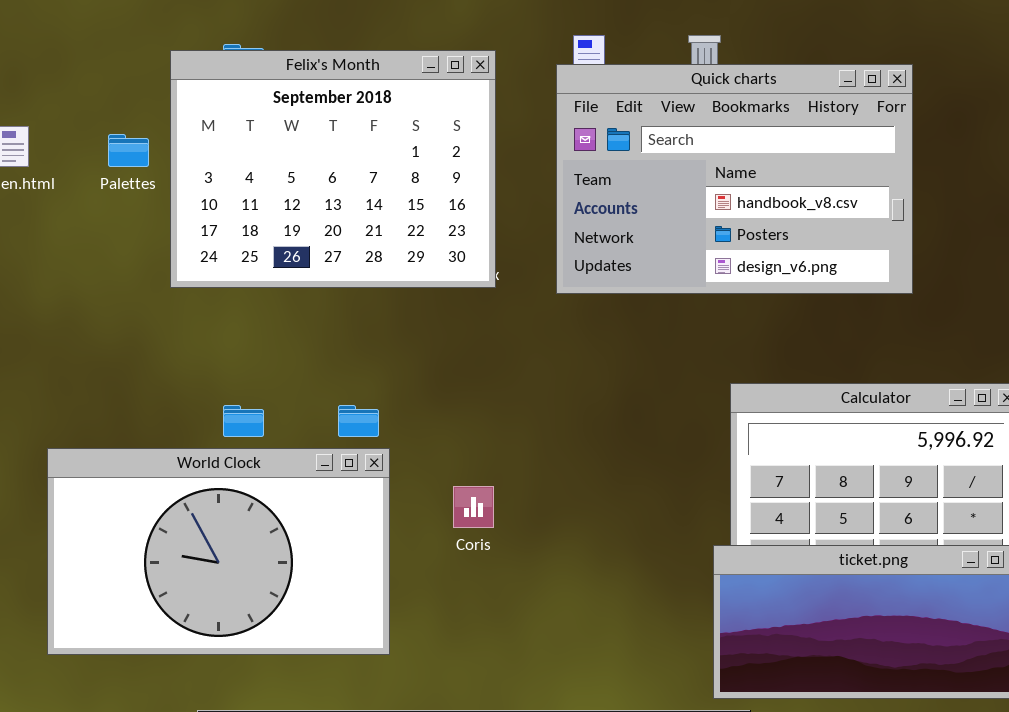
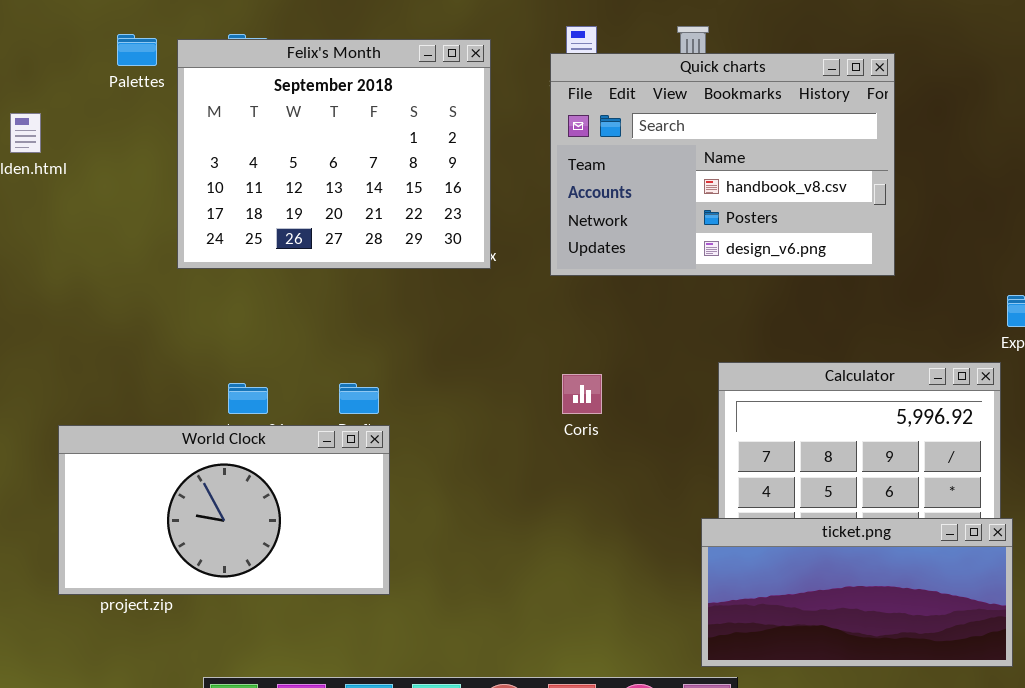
Palettes: [108,134,149,167] -> [117,34,157,66], moved
World Clock: [47,448,390,655] -> [58,425,390,595], resized
Coris: [453,486,494,528] -> [562,374,602,414], moved

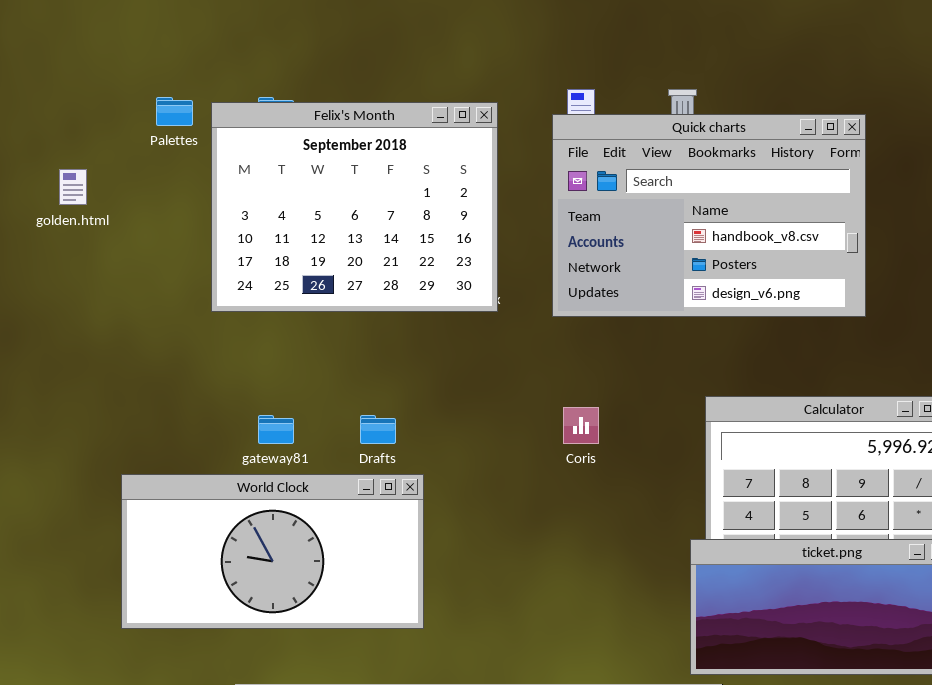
World Clock: [58,425,390,595] -> [121,474,424,629], moved

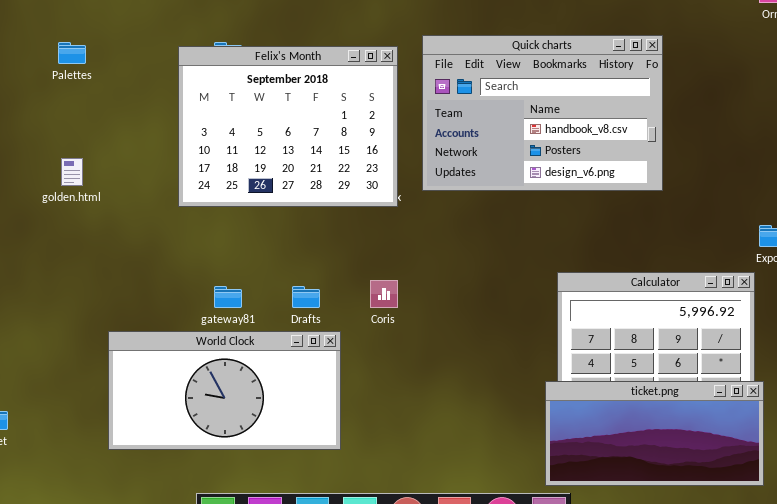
Palettes: [156,97,193,126] -> [58,42,86,64], moved
Quick charts: [552,114,866,317] -> [422,35,663,191], moved
golden.html: [59,169,87,205] -> [61,158,83,186], moved
Coris: [563,407,599,444] -> [370,280,398,308], moved

